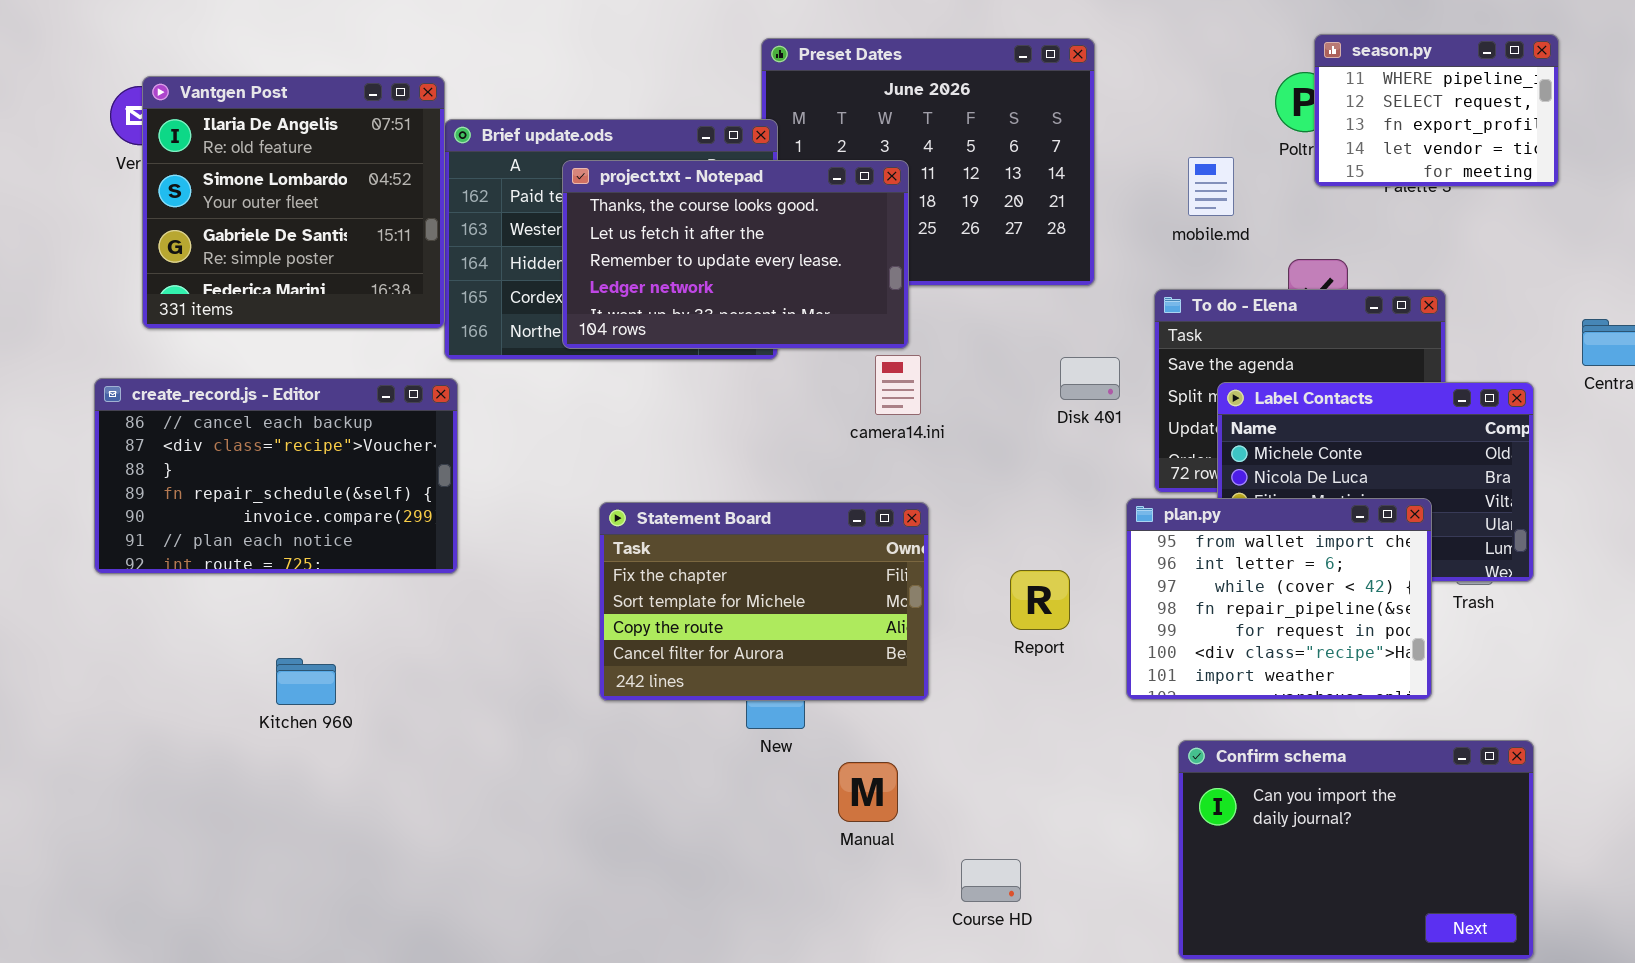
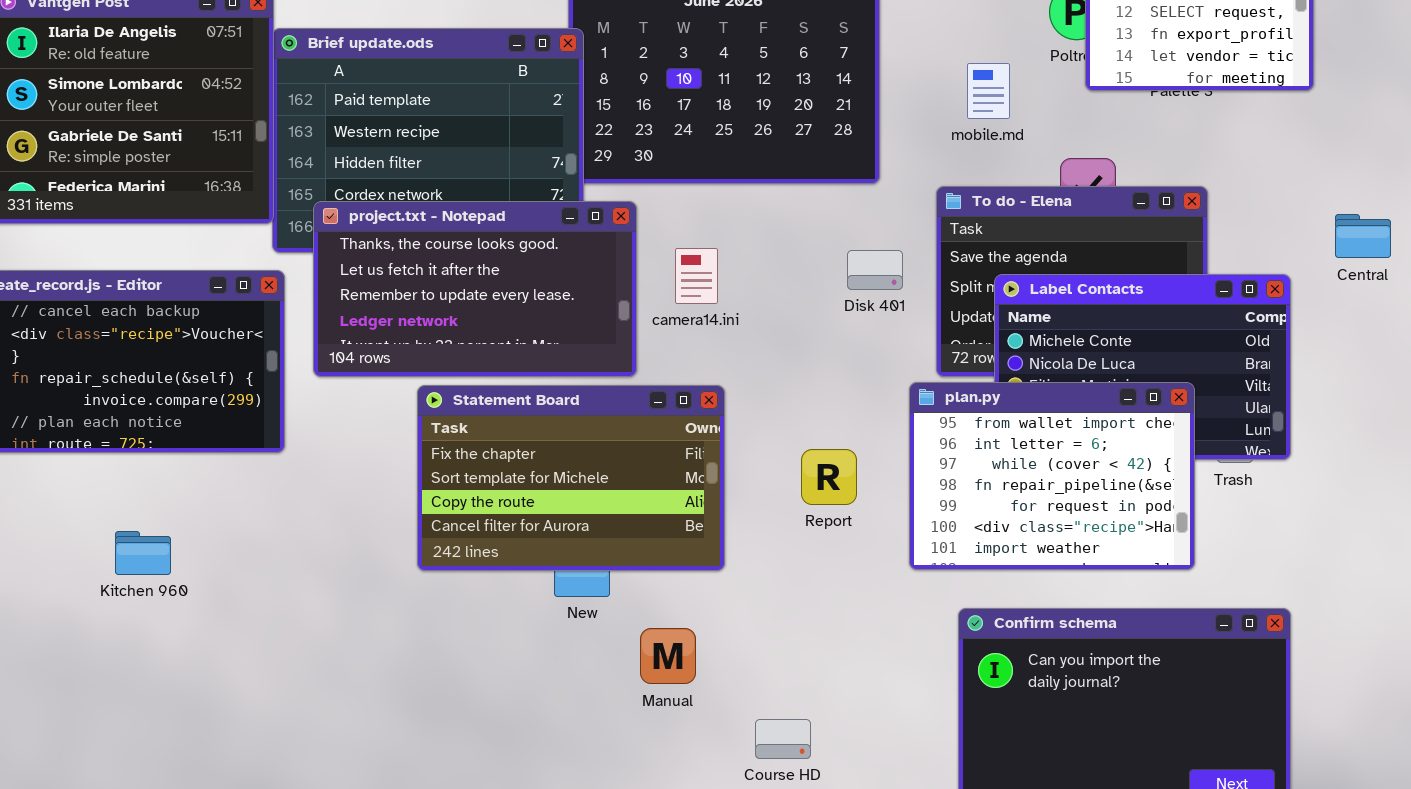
project.txt - Notepad: [562,160,909,349] -> [313,201,637,377], moved

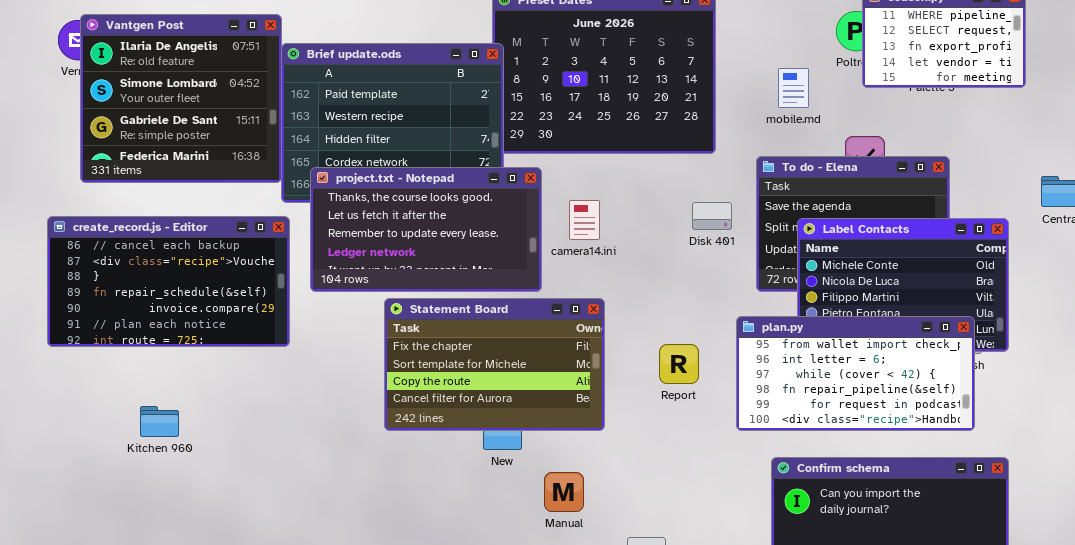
plan.py: [909,382,1195,570] -> [736,316,975,431], resized
Kitchen 960: [115,531,171,575] -> [140,406,179,437], moved

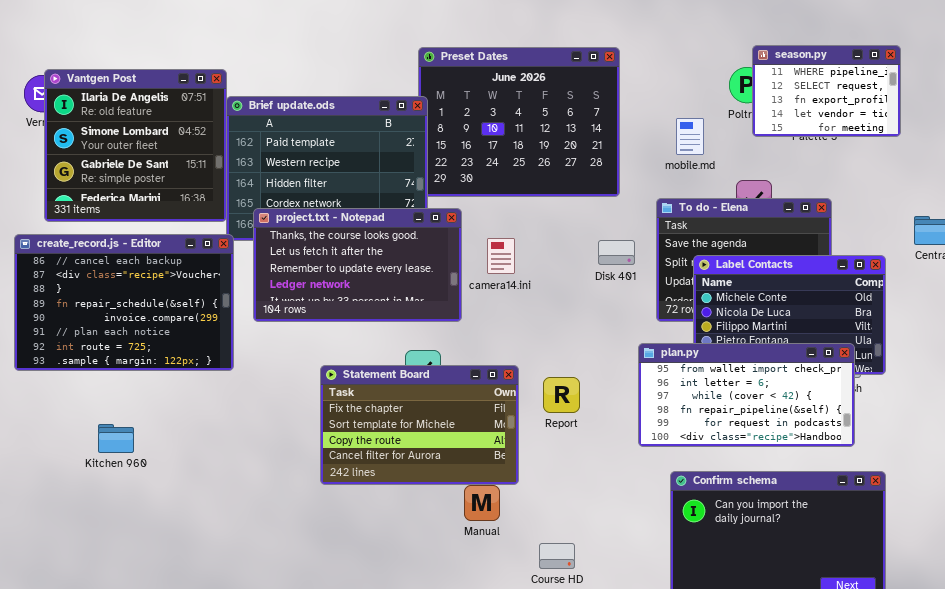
create_record.js - Editor: [47,216,290,347] -> [14,234,234,371], resized
Statement Board: [384,298,605,431] -> [320,365,519,485], moved
Report: [659,344,699,384] -> [543,377,580,413], moved

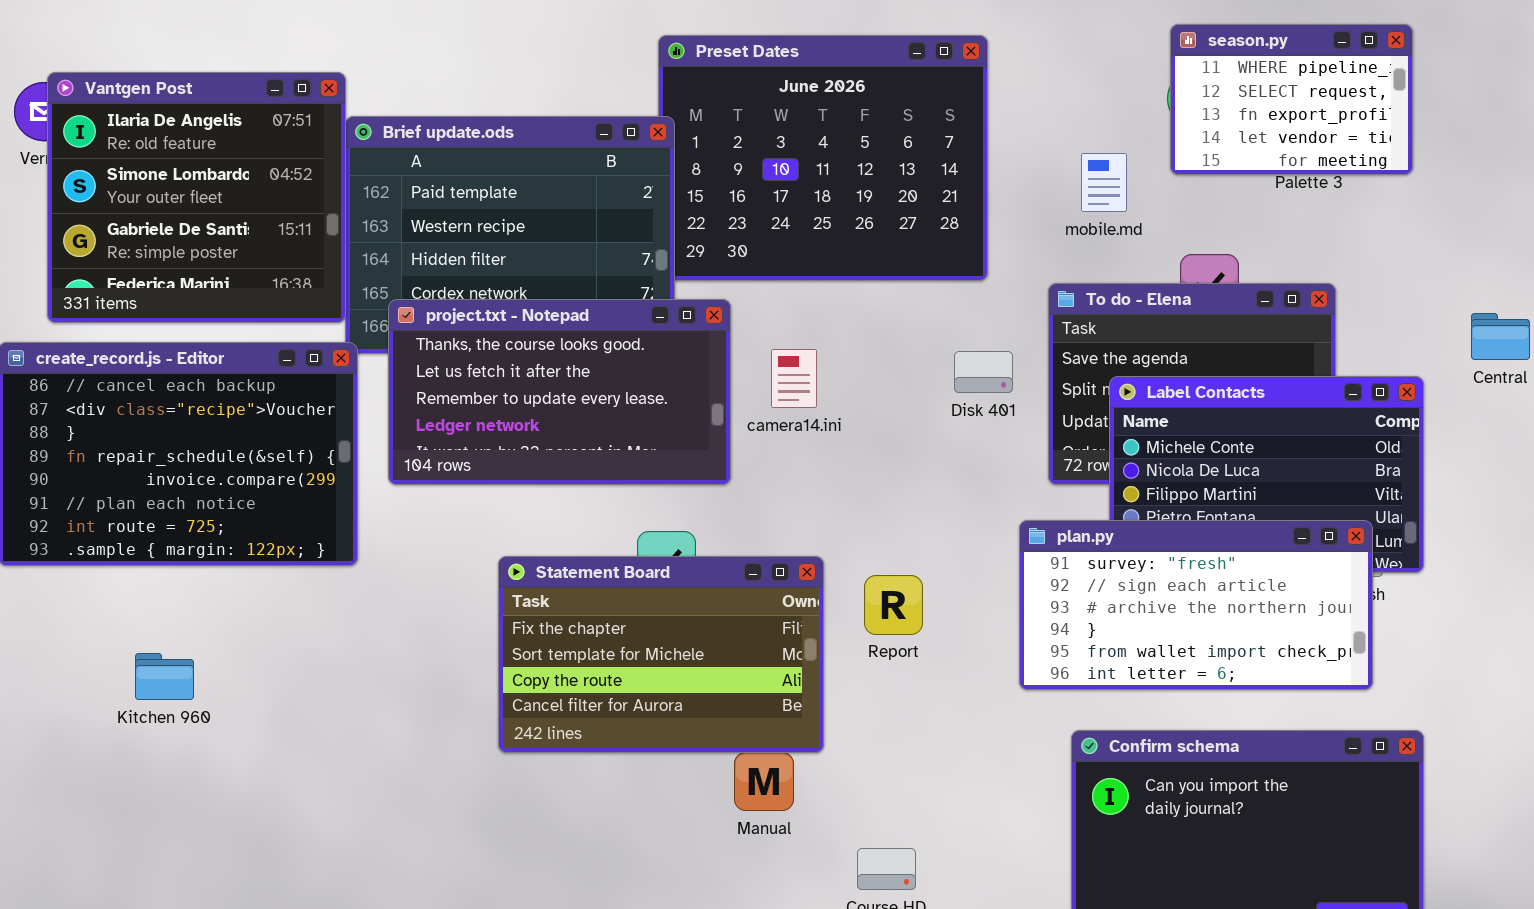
season.py: [752,45,901,137] -> [1170,24,1413,175], moved
plan.py: [638,343,855,447] -> [1019,520,1373,690], scrolled up 4 rows

